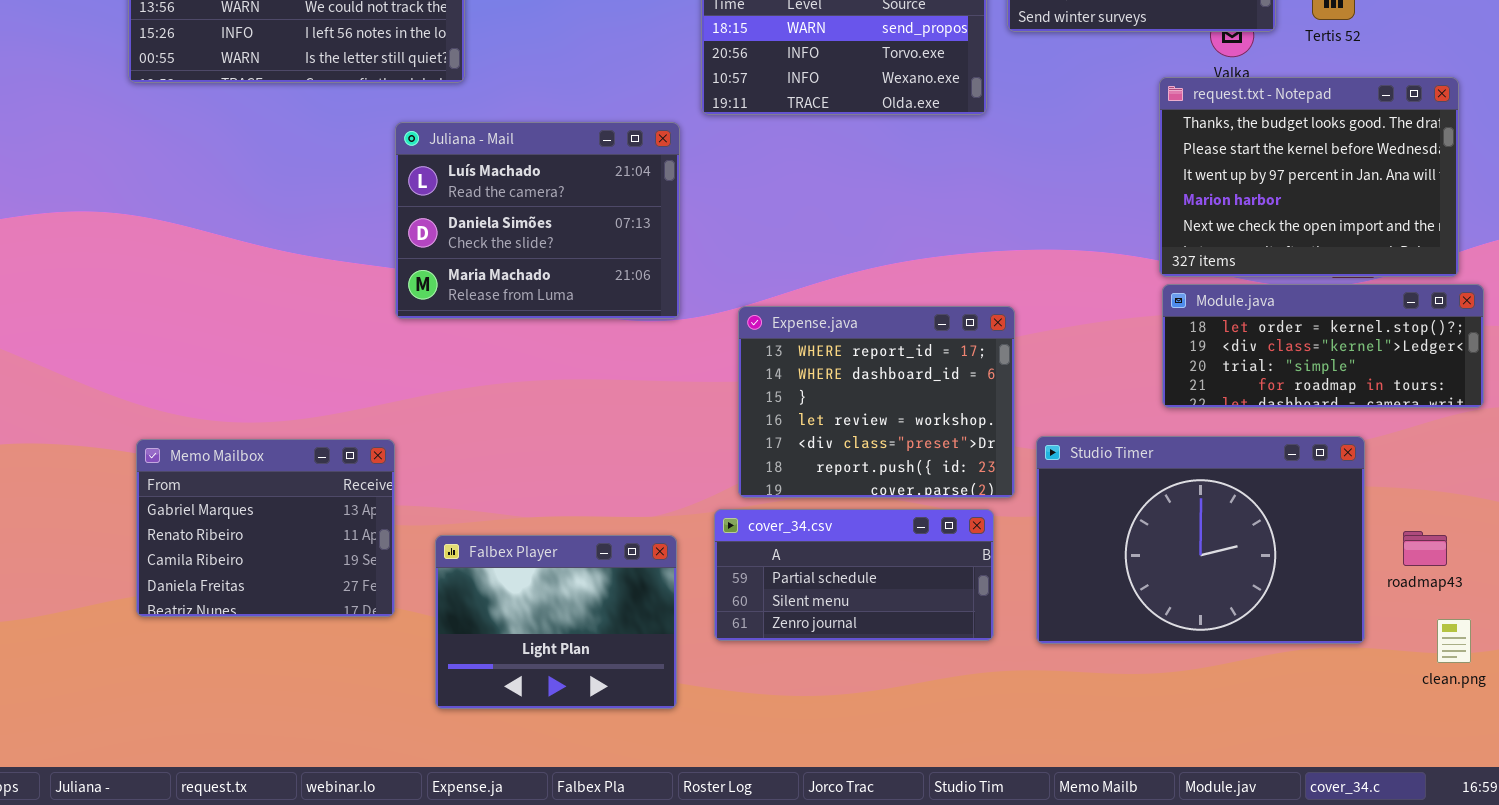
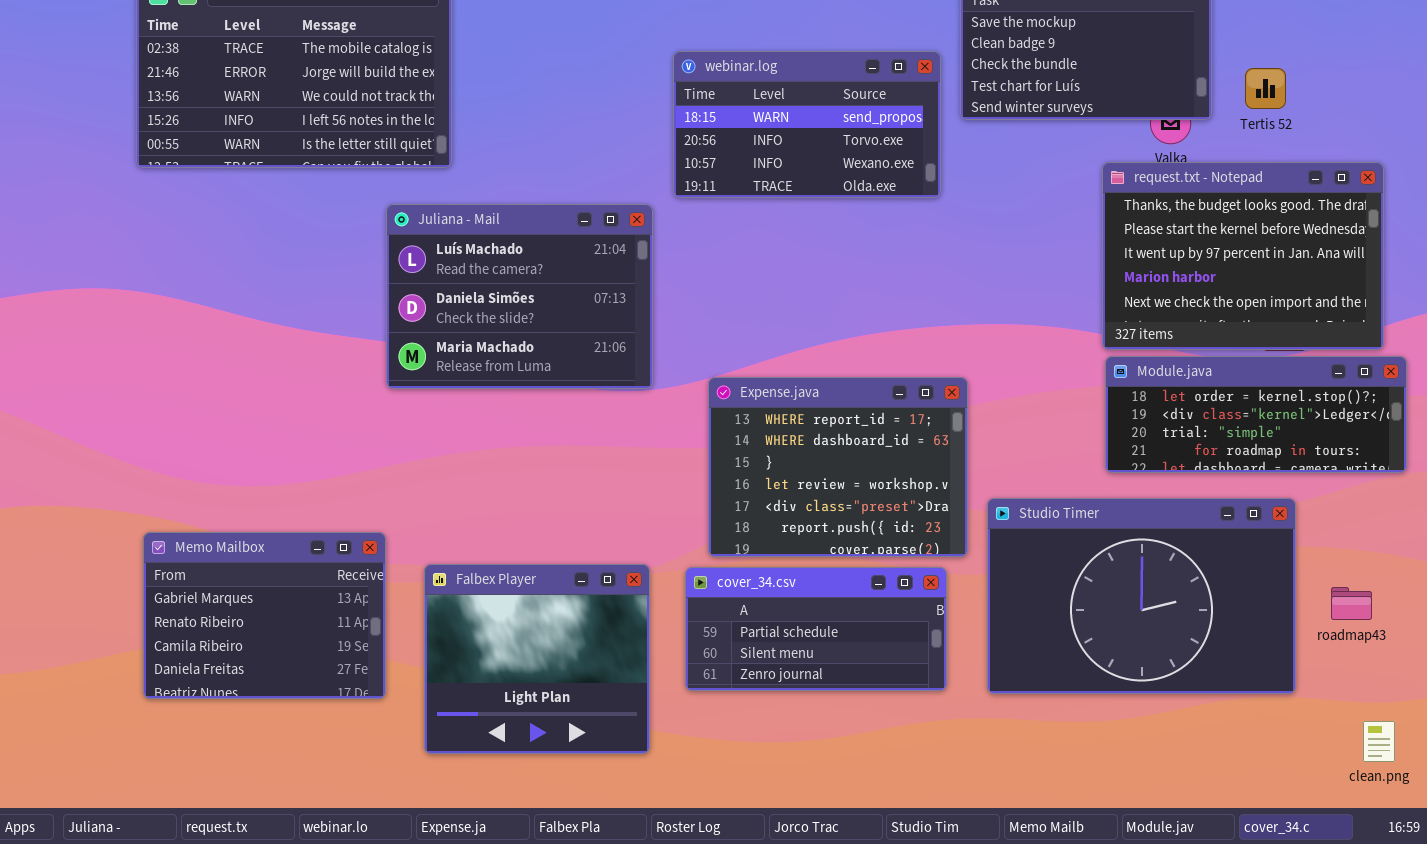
Memo Mailbox: [136,439,395,617] -> [143,532,386,699], moved
Falbex Player: [435,535,677,709] -> [424,564,650,754], resized
clean.png: [1437,619,1471,663] -> [1363,721,1395,762], moved

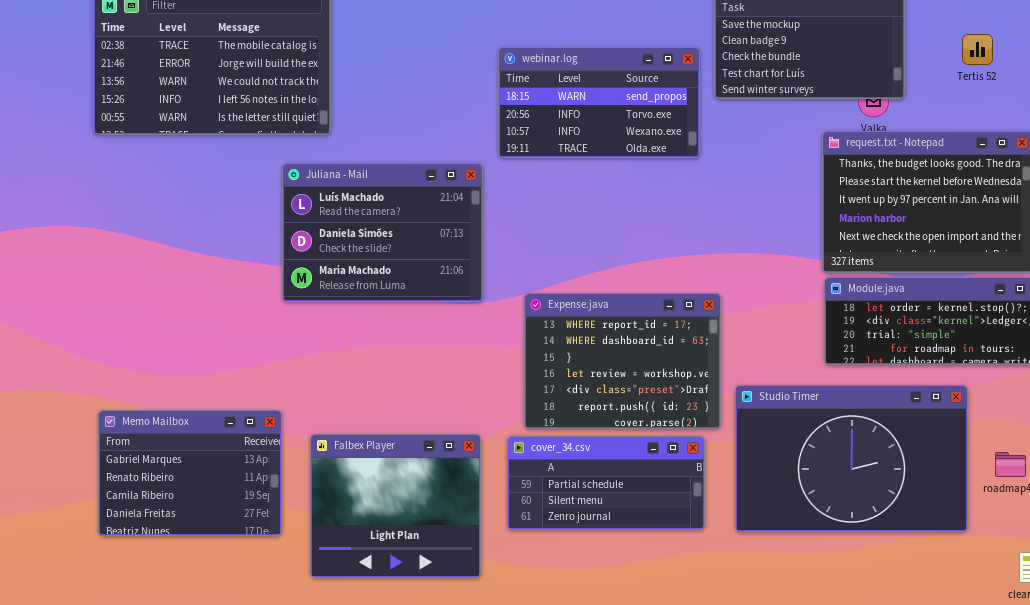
Tertis 52: [1245,68,1286,109] -> [962,34,993,65], moved

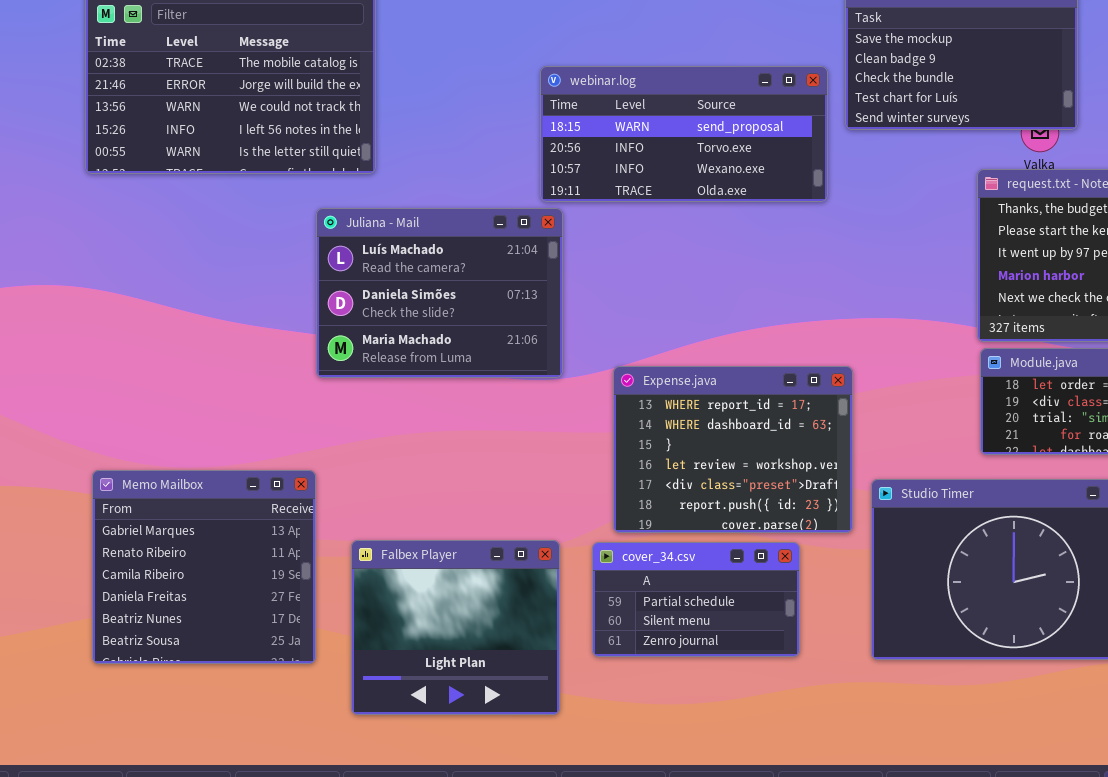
webinar.log: [498,47,700,158] -> [540,66,828,202], resized
Memo Mailbox: [98,410,282,536] -> [92,470,316,664], resized
cover_34.csv: [507,436,705,530] -> [592,542,800,657], resized

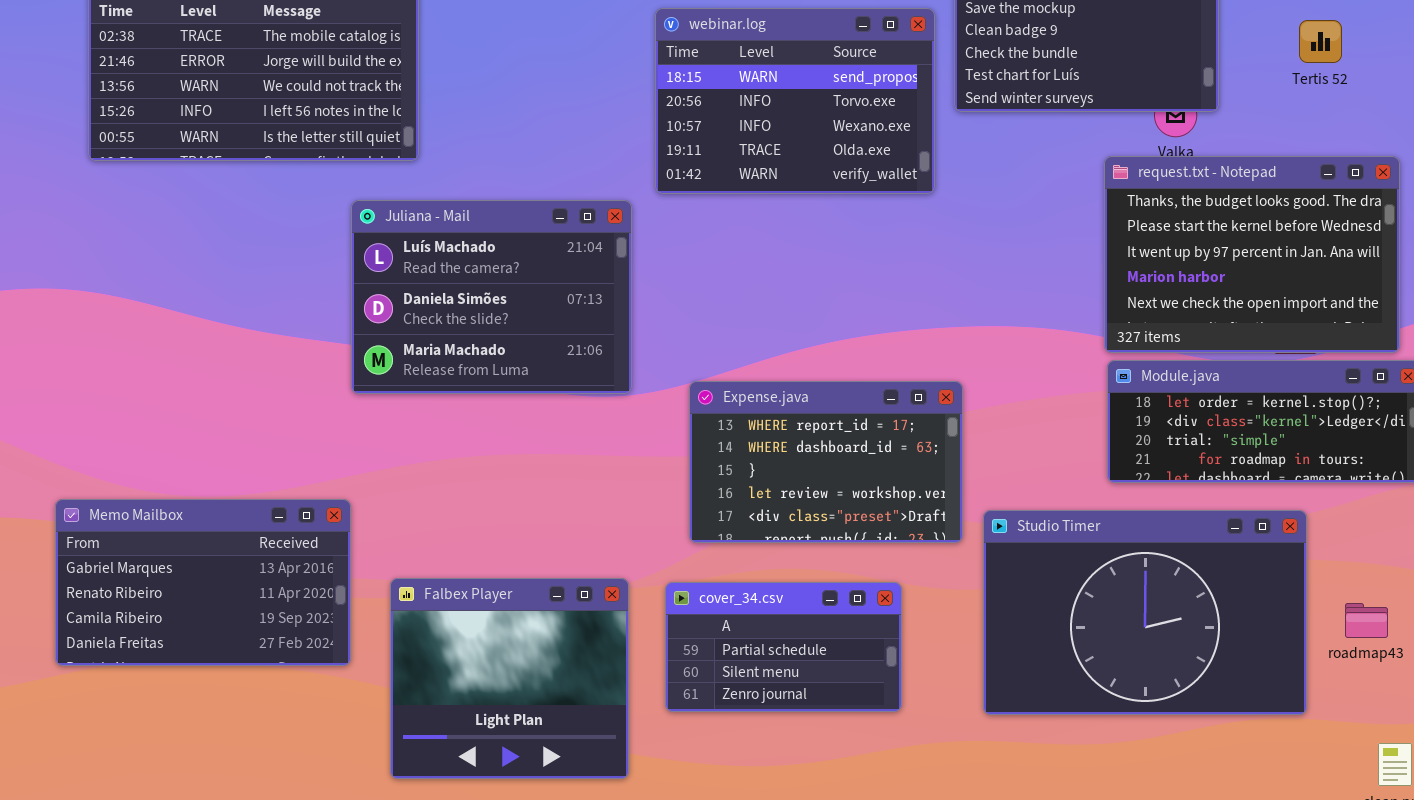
webinar.log: [540,66,828,202] -> [655,8,935,194], resized
Expense.java: [613,366,853,533] -> [689,381,963,543], resized
Memo Mailbox: [92,470,316,664] -> [55,499,351,666], resized

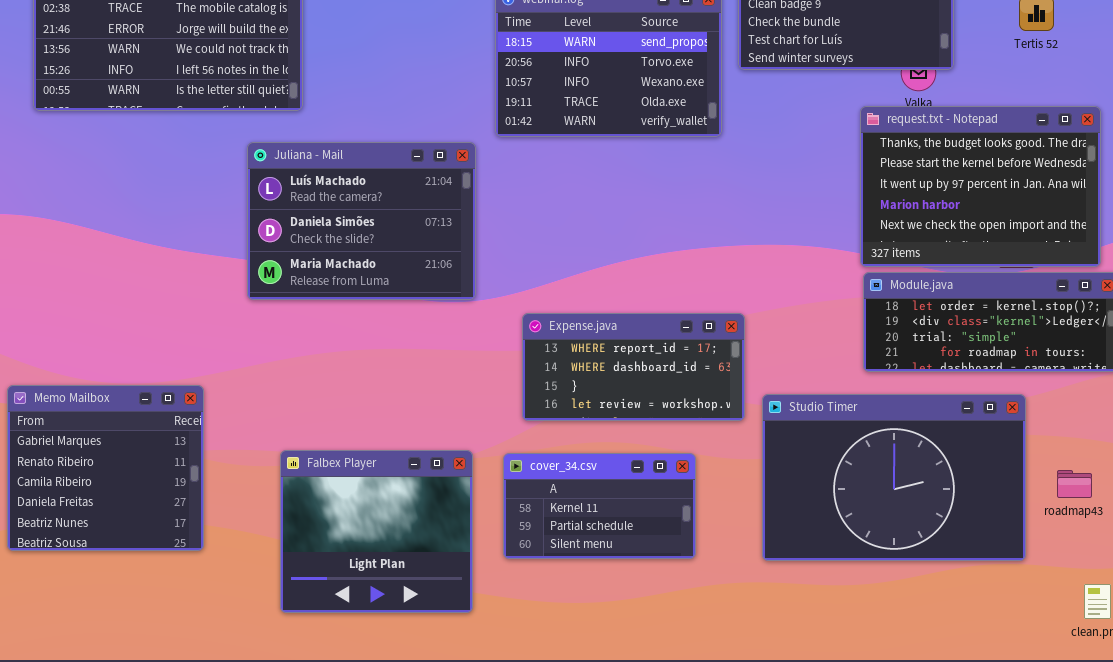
Expense.java: [689,381,963,543] -> [522,313,745,421], resized
Memo Mailbox: [55,499,351,666] -> [7,385,204,551], resized
cover_34.csv: [665,582,902,712] -> [503,453,696,559], scrolled up 1 row

